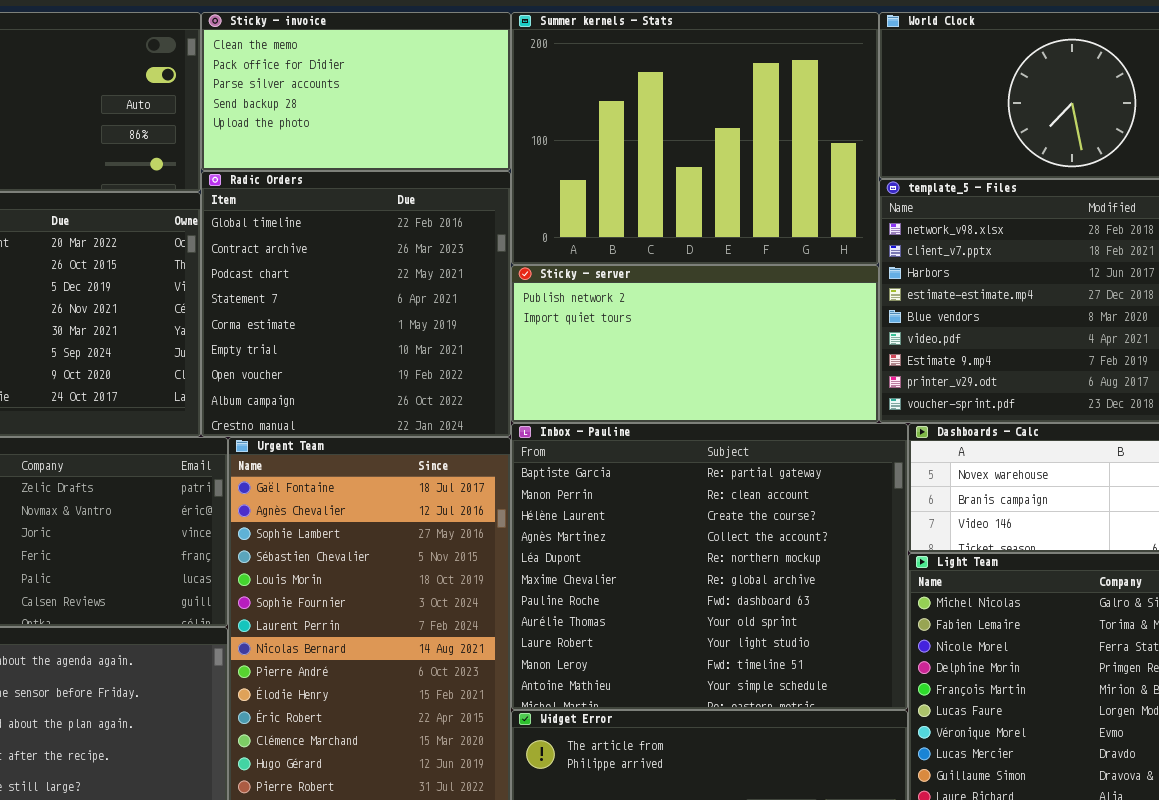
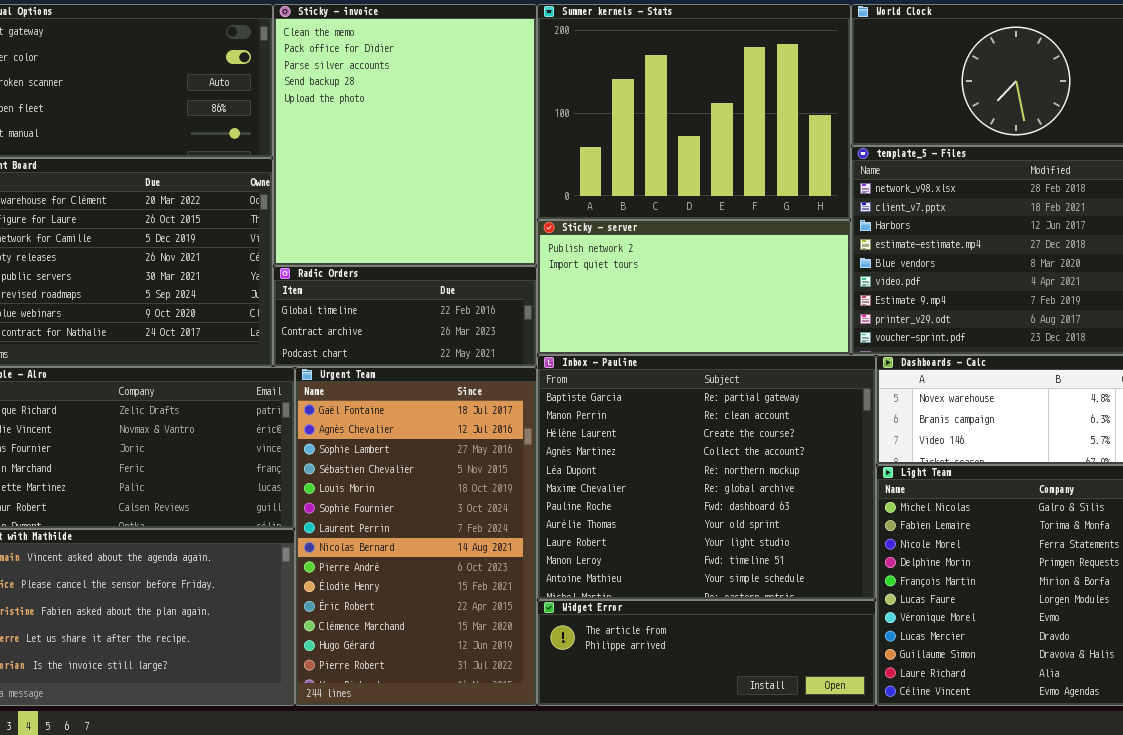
Sticky - invoice: [201,12,511,171] -> [273,4,537,266], resized
Radic Orders: [201,171,511,437] -> [273,266,537,367], resized

